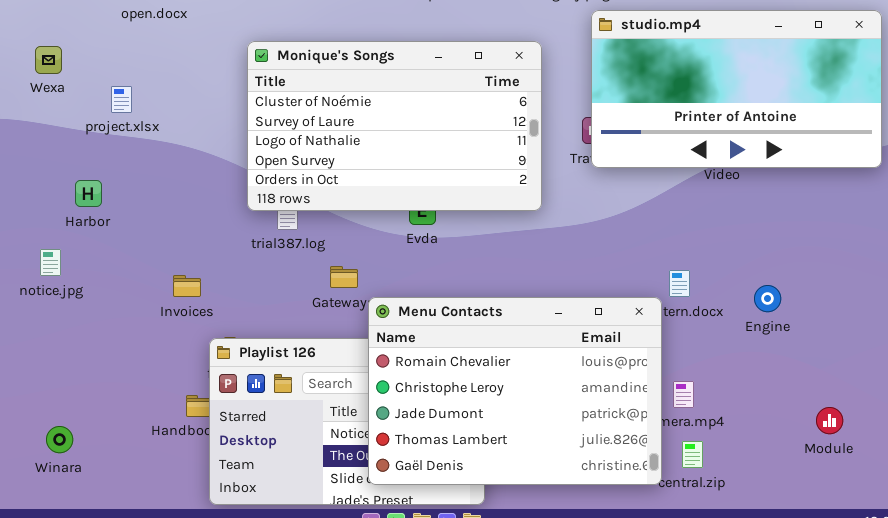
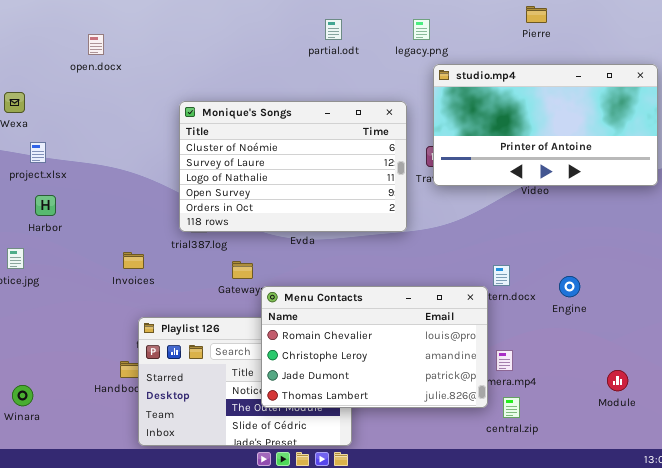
Monique's Songs: [247,41,542,211] -> [179,101,407,232], moved
project.xlsx: [111,86,132,113] -> [30,142,46,163], moved
Invoices: [173,275,201,297] -> [123,252,144,269], moved
Menu Contacts: [368,297,662,485] -> [261,286,488,408], resized

